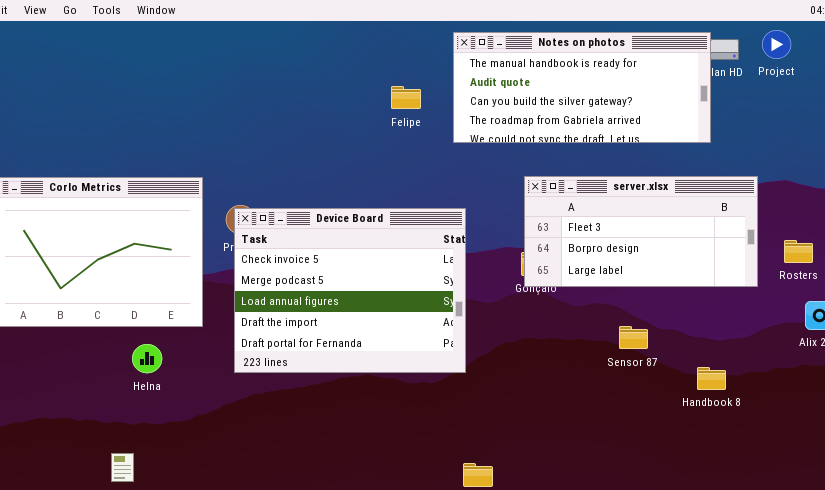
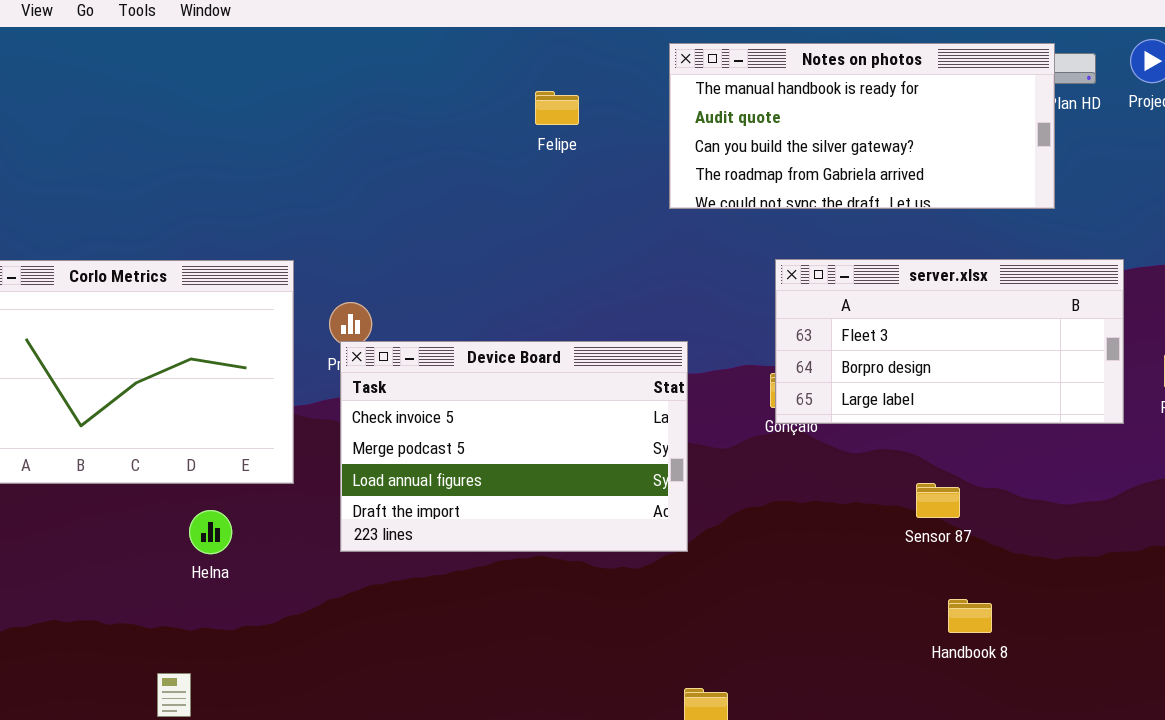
Felipe: [391,86,421,109] -> [535,91,579,125], moved
Device Board: [234,208,466,373] -> [340,341,688,552], resized
Handbook 8: [697,367,726,390] -> [948,599,992,633], moved

